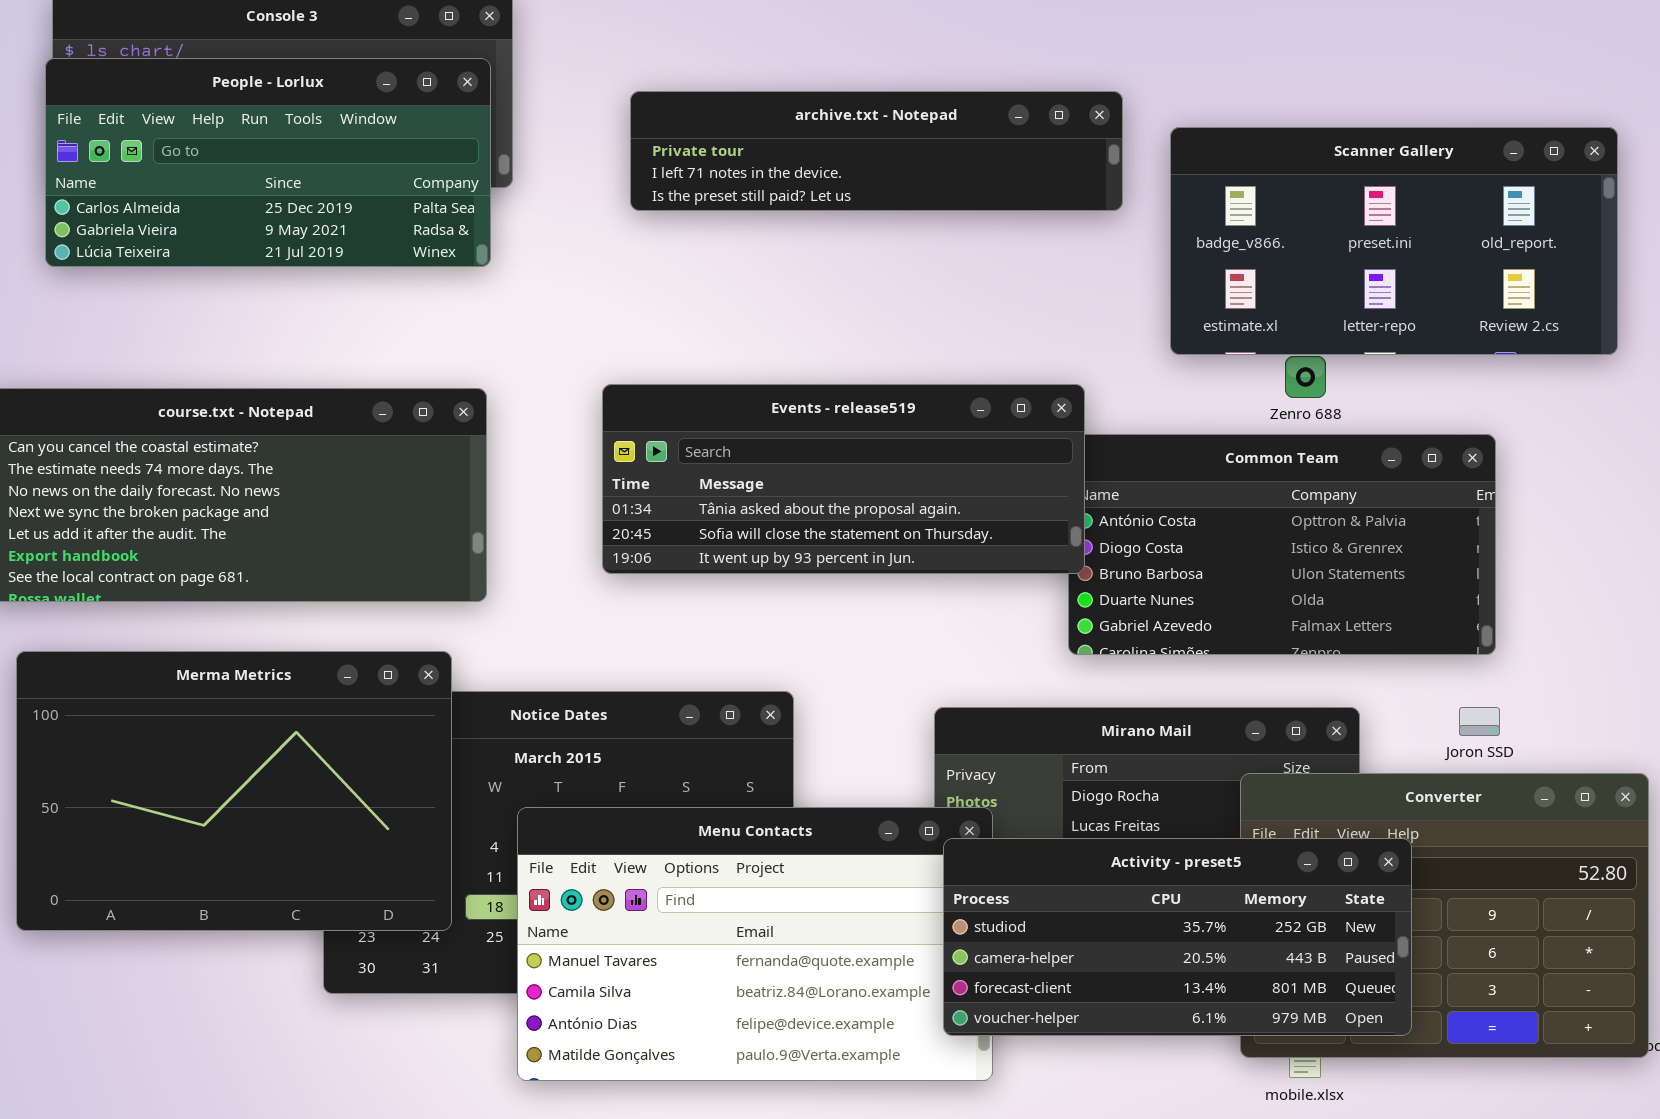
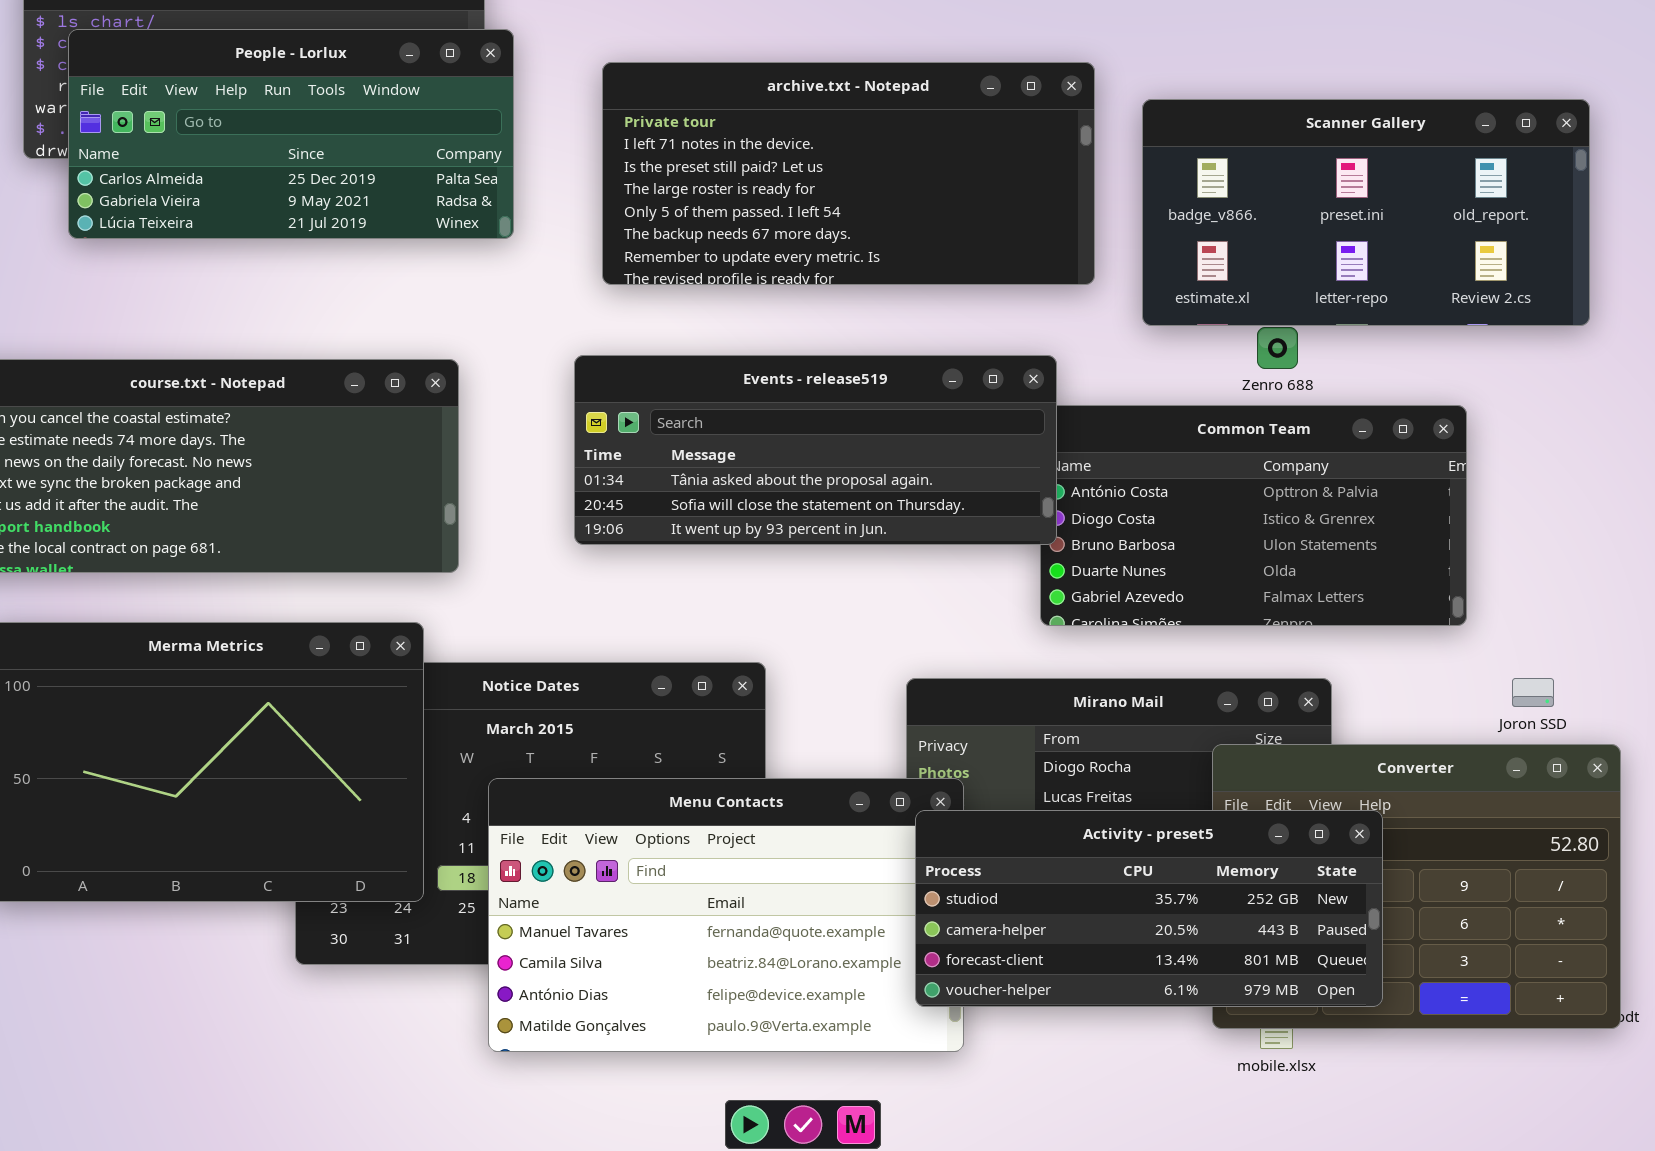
People - Lorlux: [45,58,491,267] -> [68,29,514,239], moved
archive.txt - Notepad: [630,91,1123,211] -> [602,62,1095,285], resized
Joron SSD: [1459,707,1500,736] -> [1512,678,1554,707], moved

